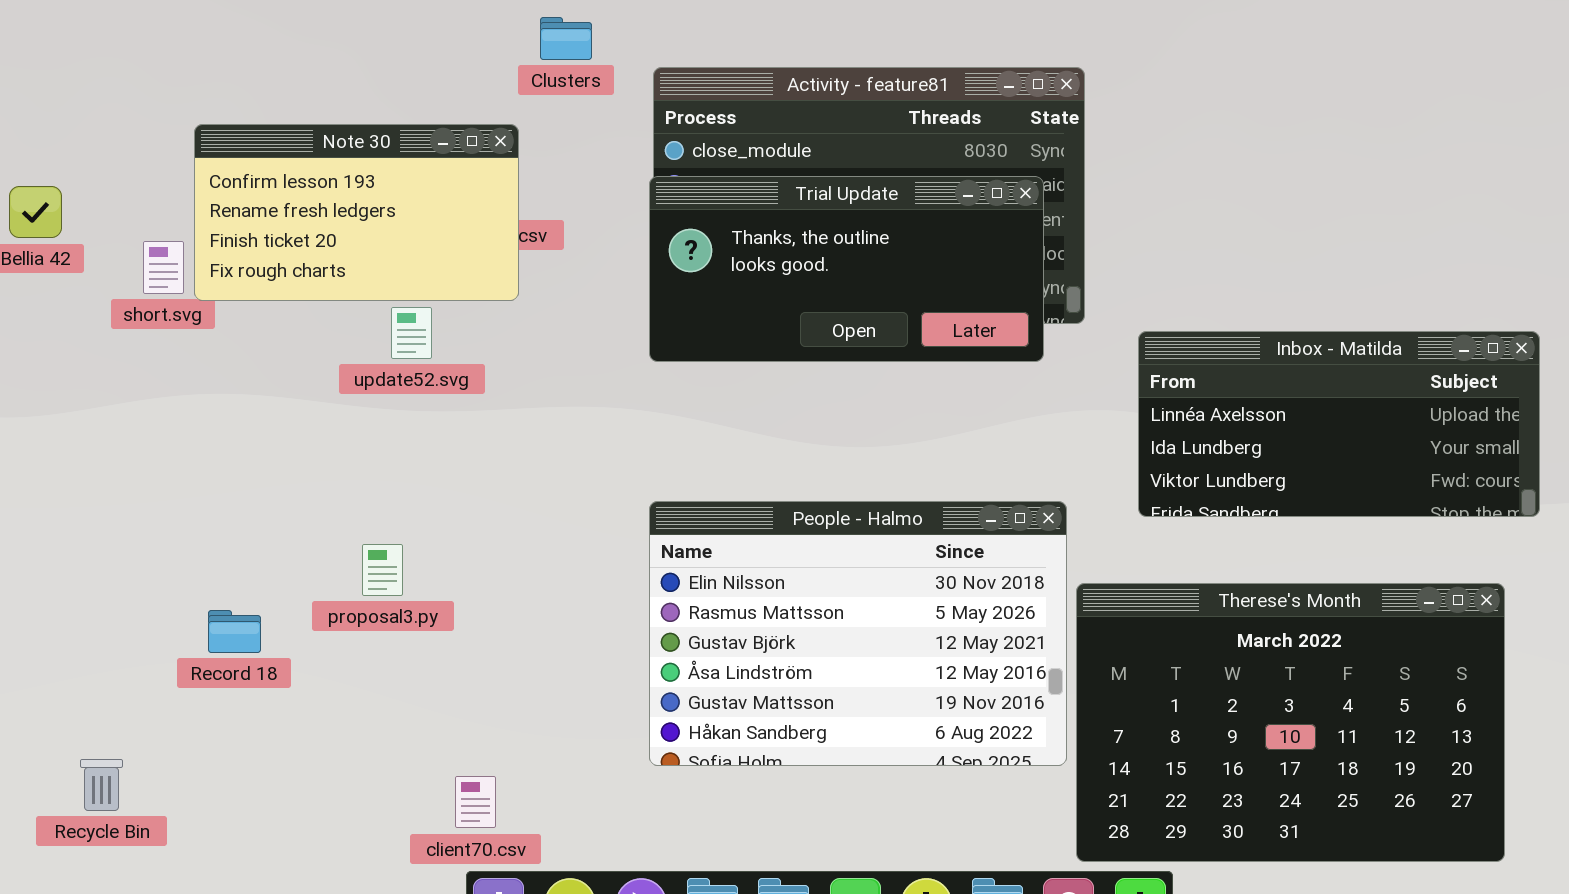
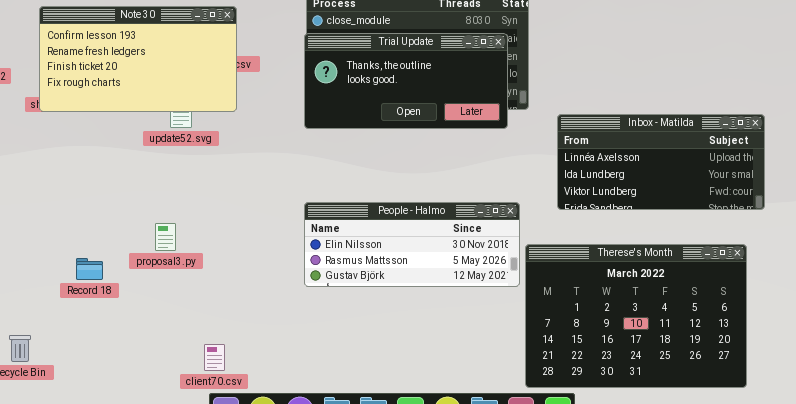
Note 30: [194,124,519,301] -> [39,6,237,112], resized
People - Halmo: [649,501,1067,766] -> [304,202,520,287], resized

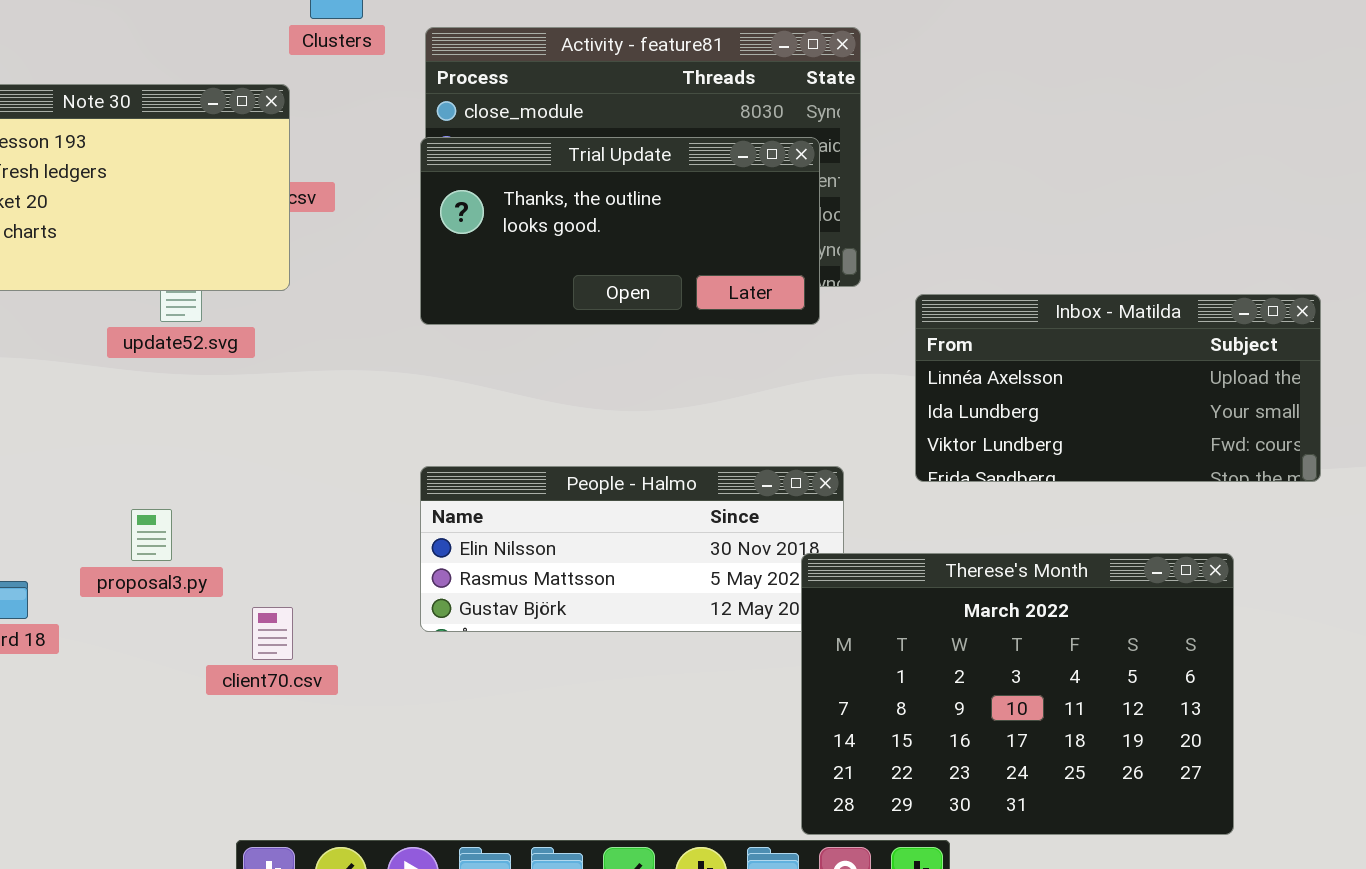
Therese's Month: [525,244,747,388] -> [801,553,1234,835], moved
client70.csv: [204,344,225,371] -> [252,607,293,660], moved

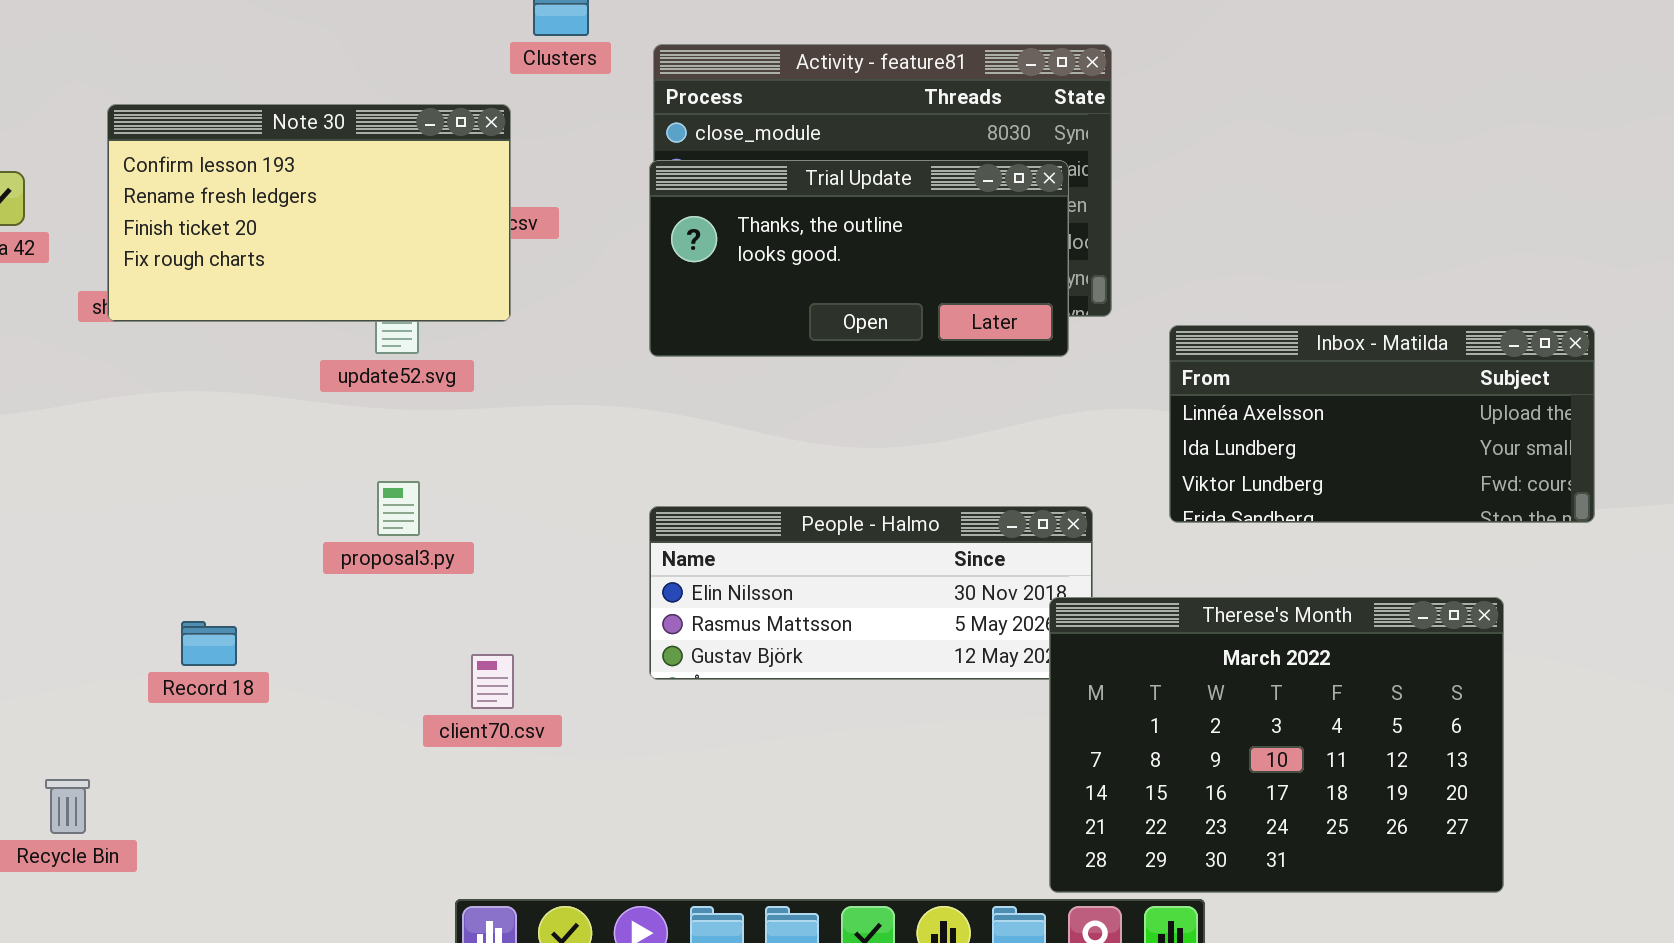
proposal3.py: [131,509,172,561] -> [377,481,420,536], moved

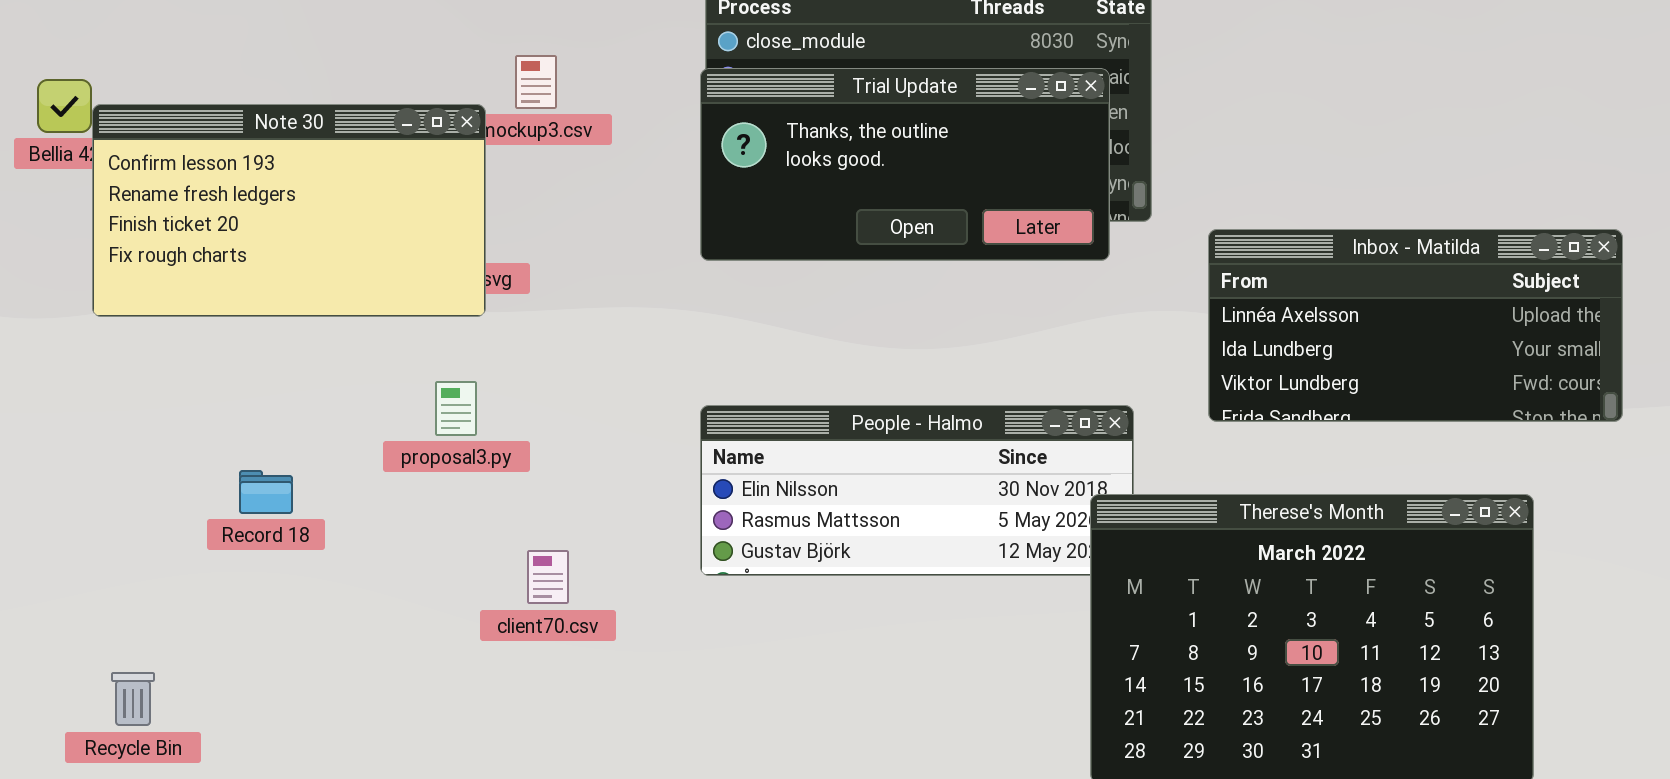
Note 30: [107,104,511,322] -> [92,104,486,317], moved
Record 18: [181,621,237,666] -> [239,470,293,514], moved

